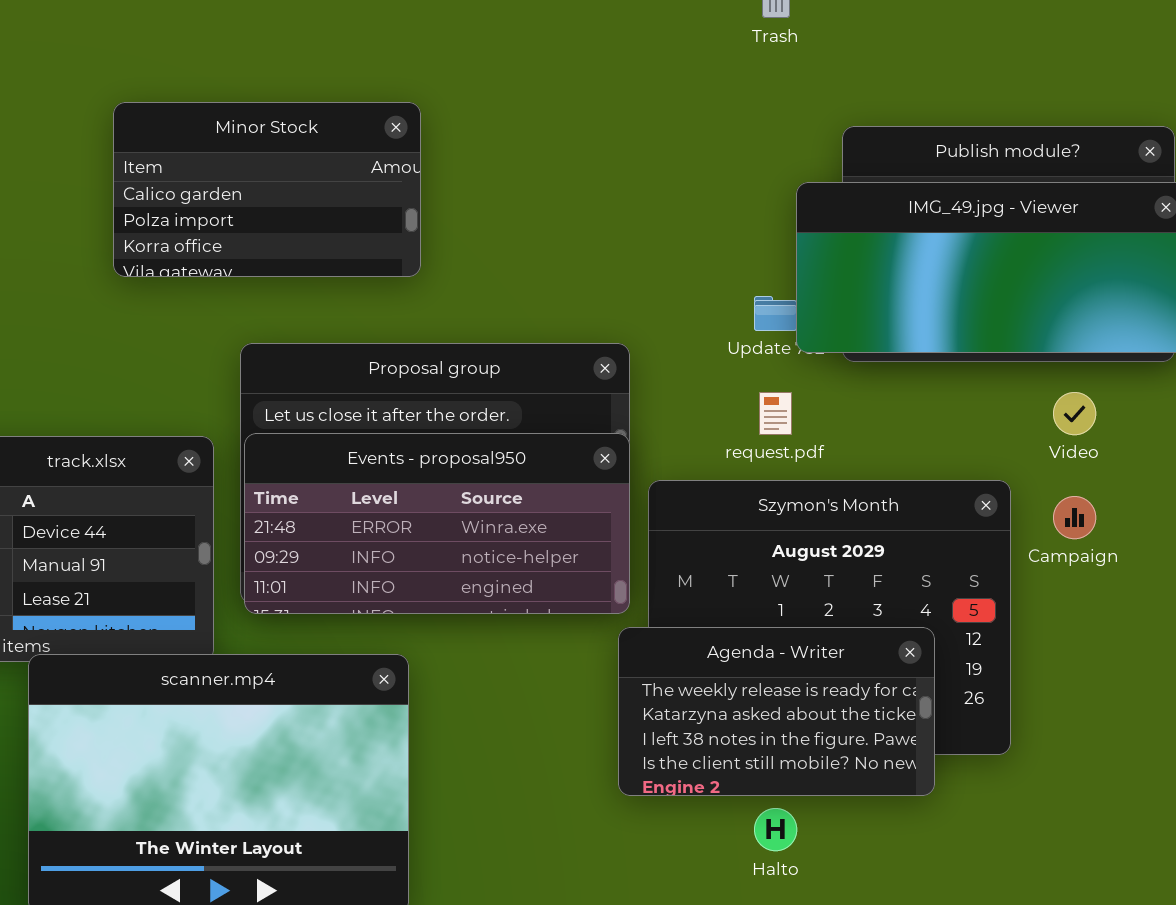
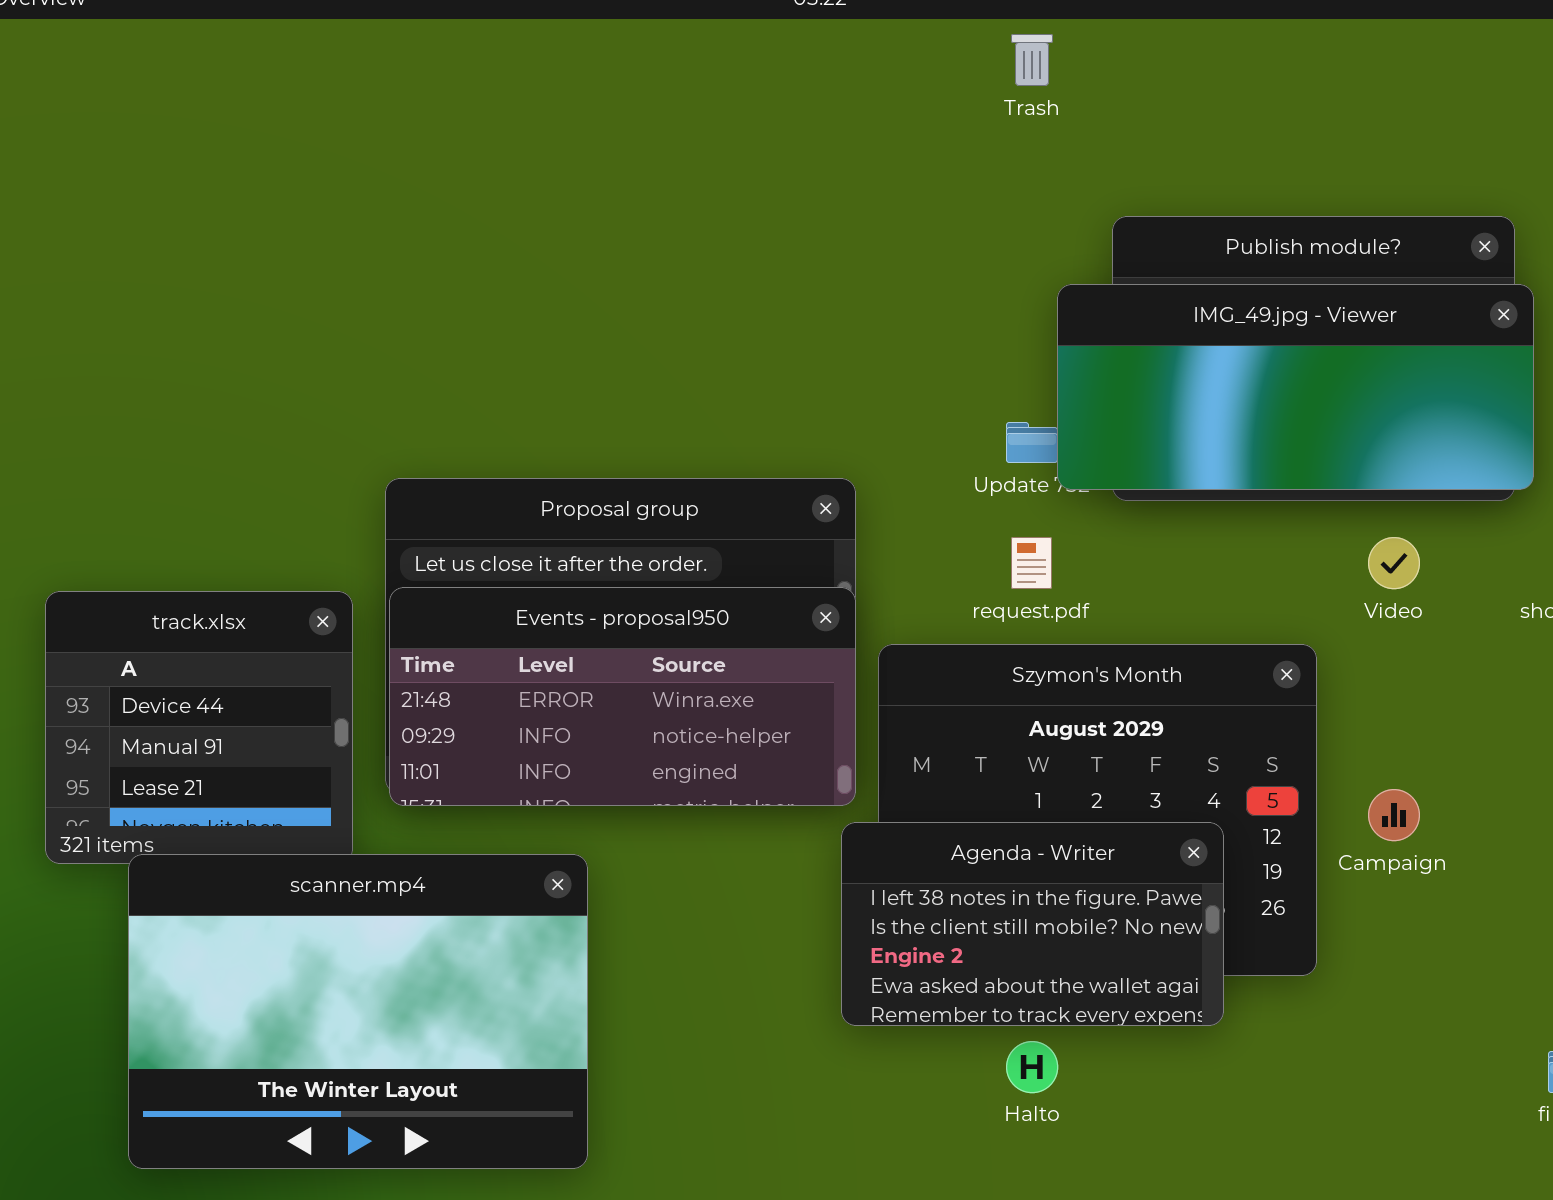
Minor Stock: [113,102,421,277] -> none, closed
Campaign: [1053,496,1096,539] -> [1368,789,1420,841], moved
Agenda - Writer: [618,627,935,796] -> [841,822,1224,1026], scrolled down 2 rows

